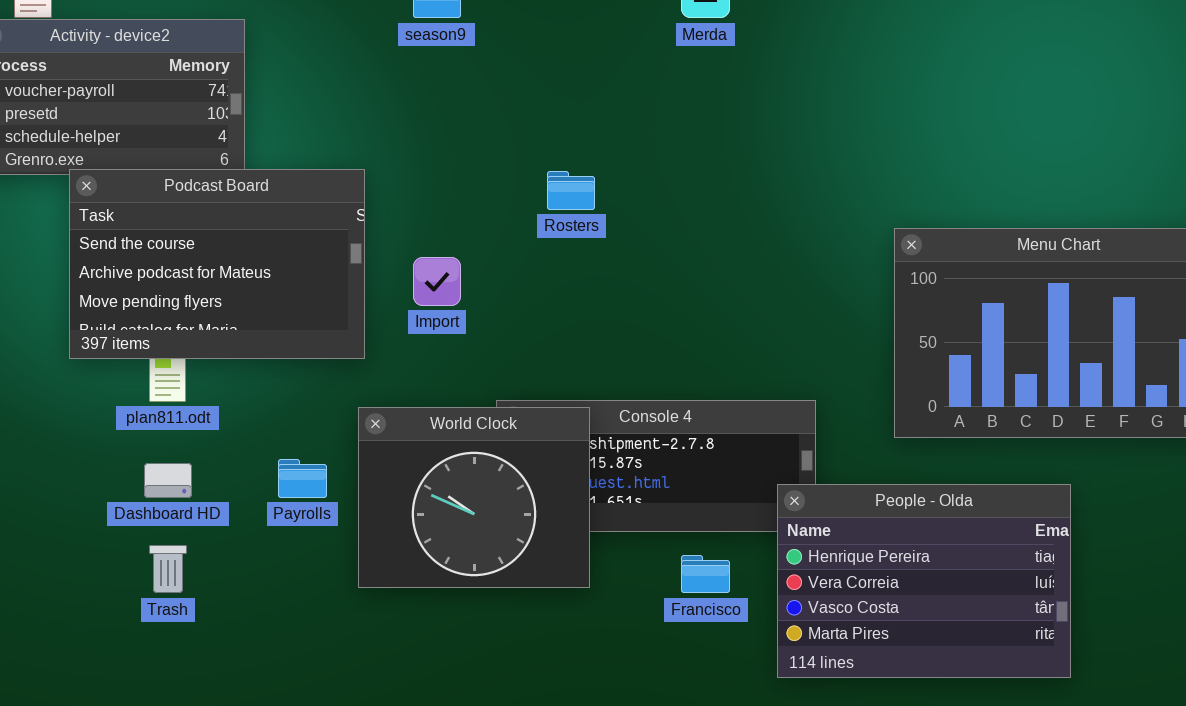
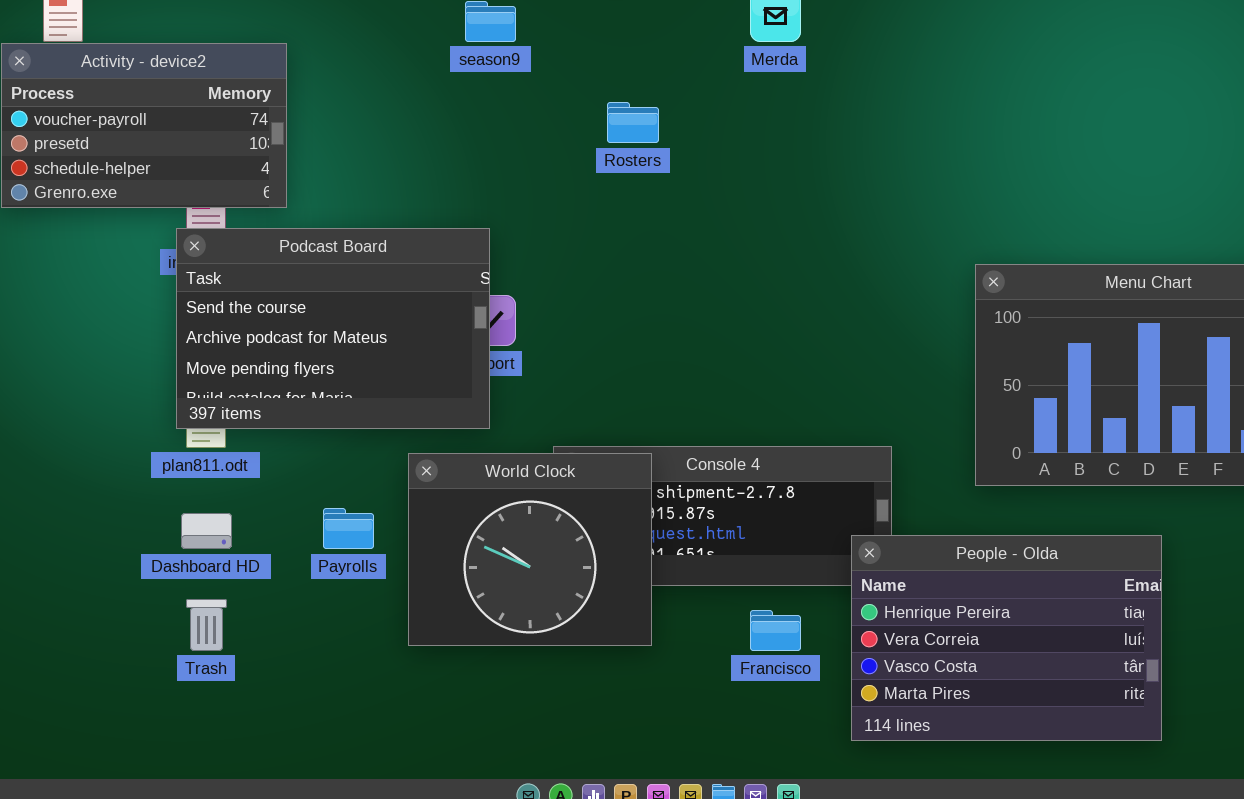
Podcast Board: [69,169,365,359] -> [176,228,490,429], moved
Rosters: [547,171,595,210] -> [607,102,659,143], moved

